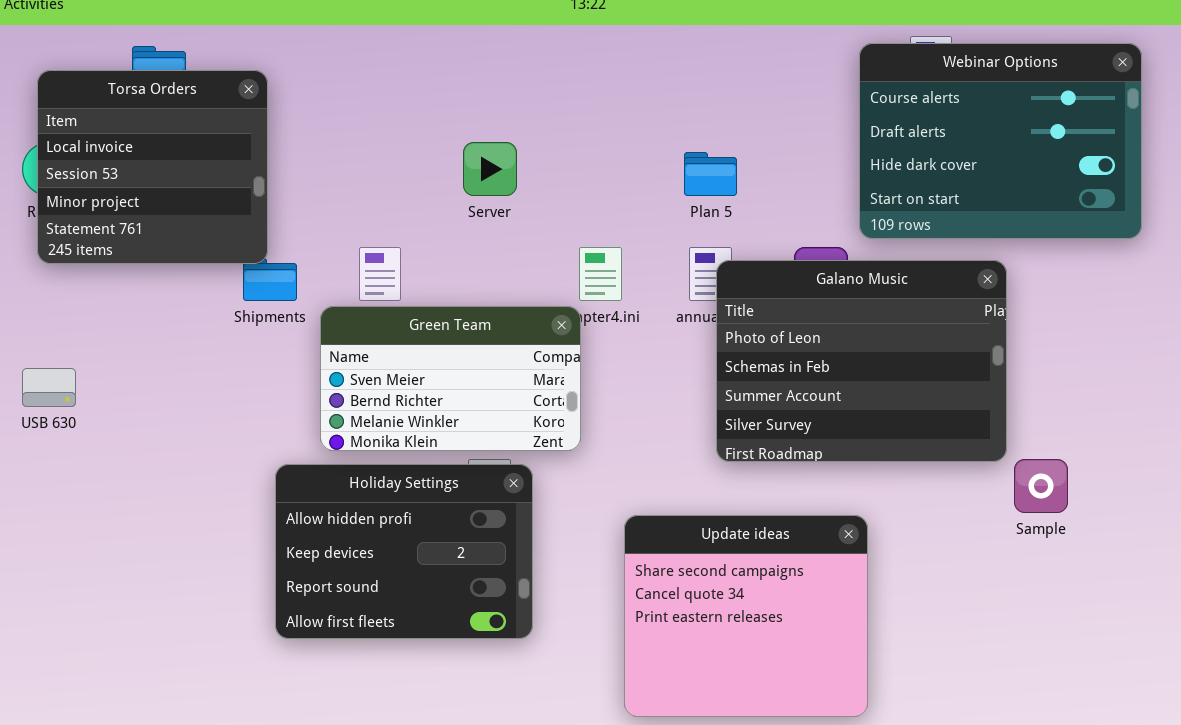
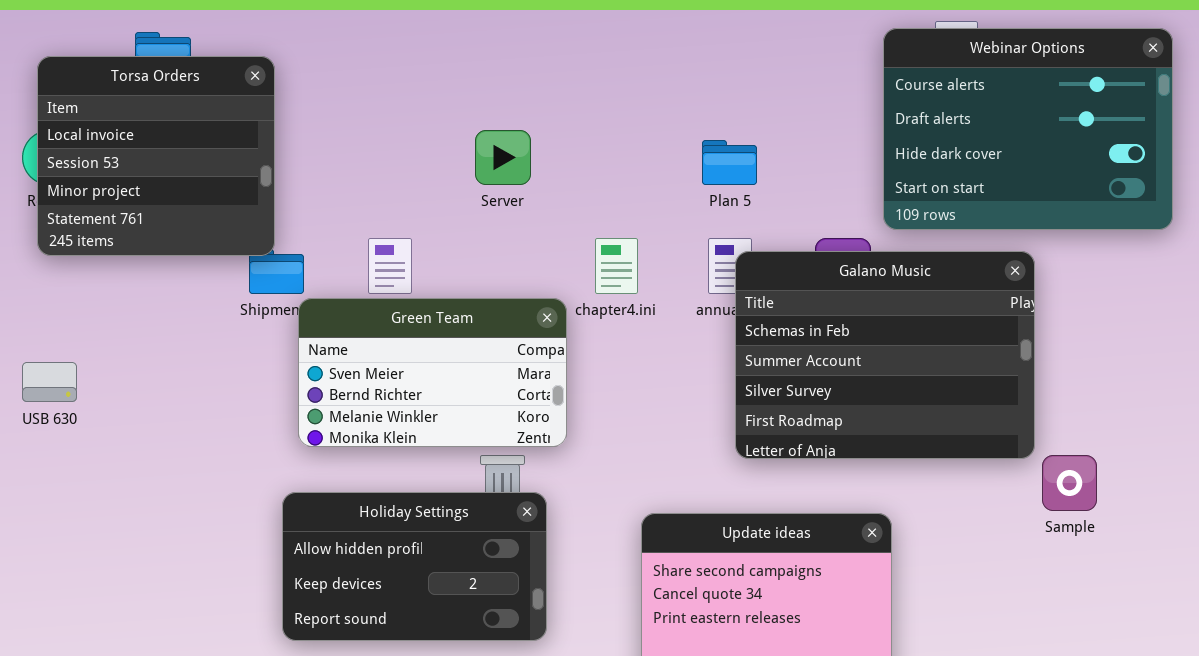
Galano Music: [716,260,1007,462] -> [735,251,1035,459], scrolled down 1 row
Green Team: [320,306,581,451] -> [298,298,567,447], moved
Holiday Settings: [275,464,533,639] -> [282,492,547,641], resized

